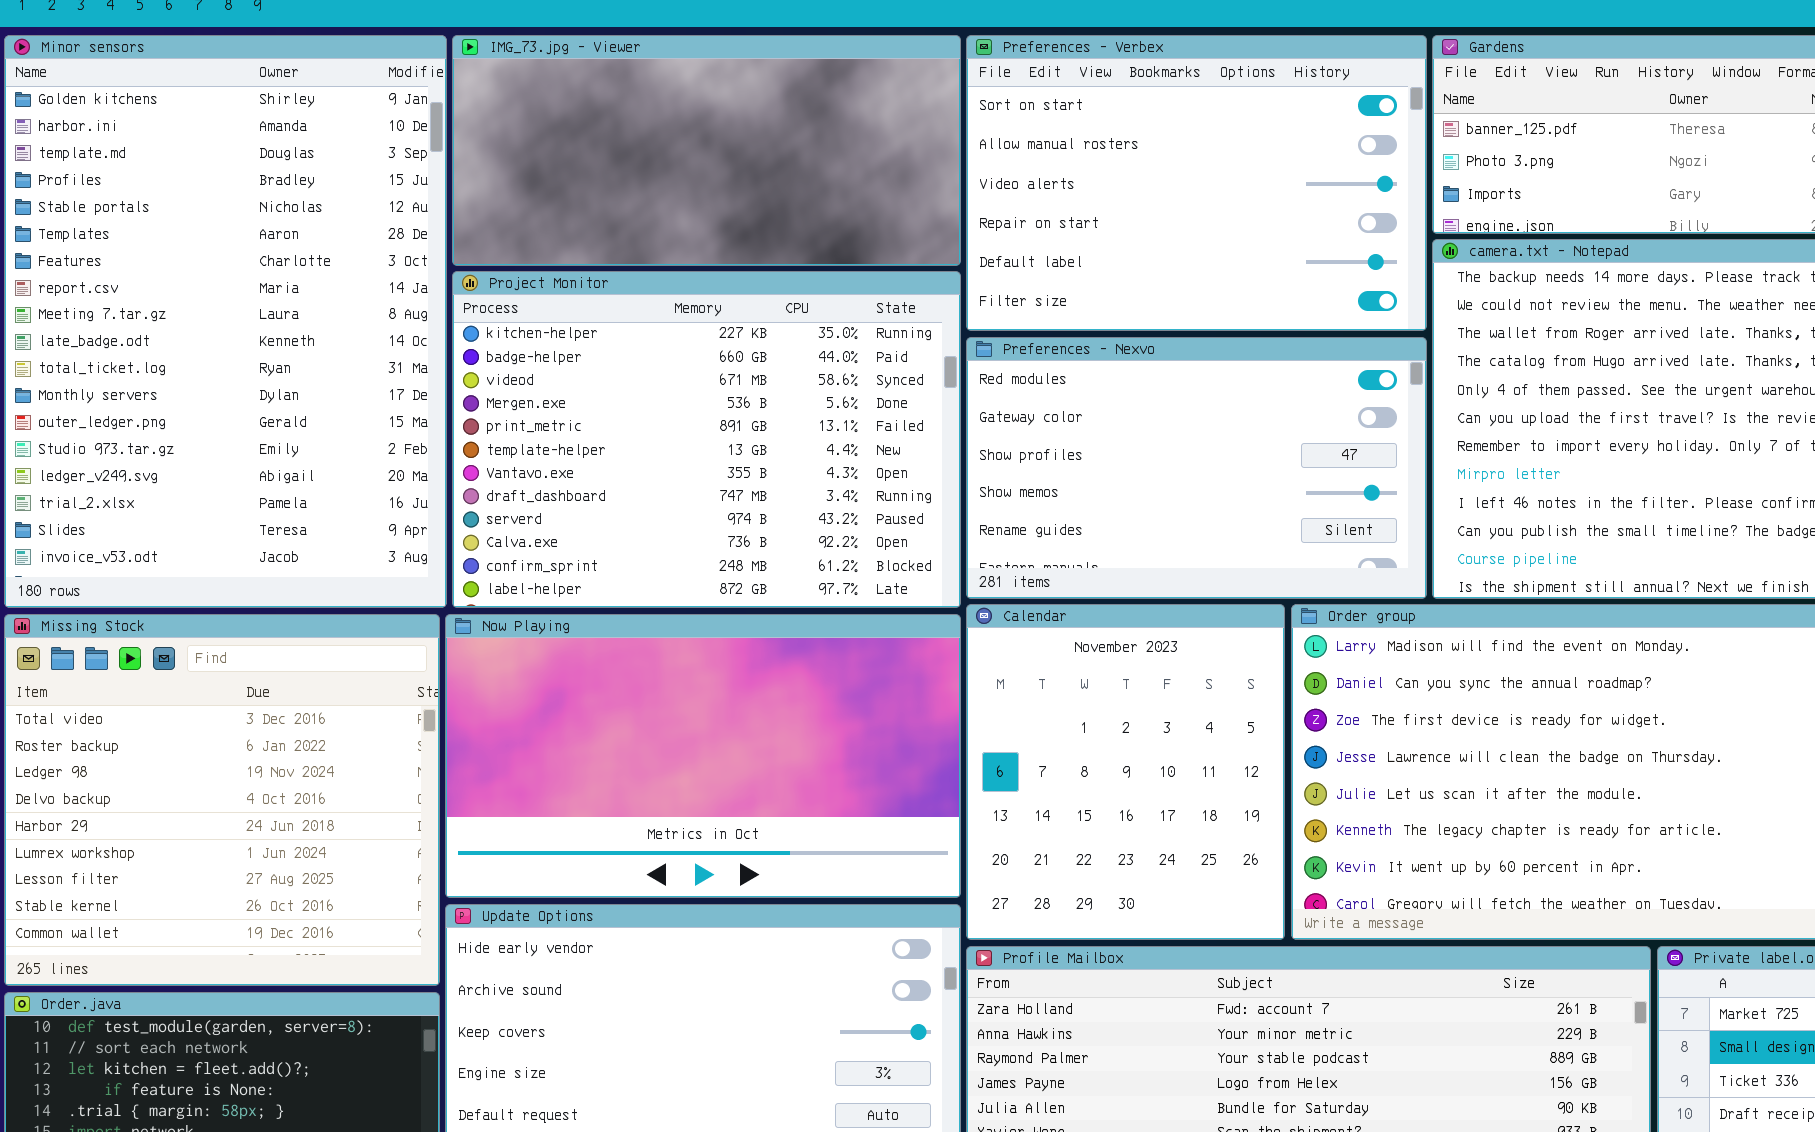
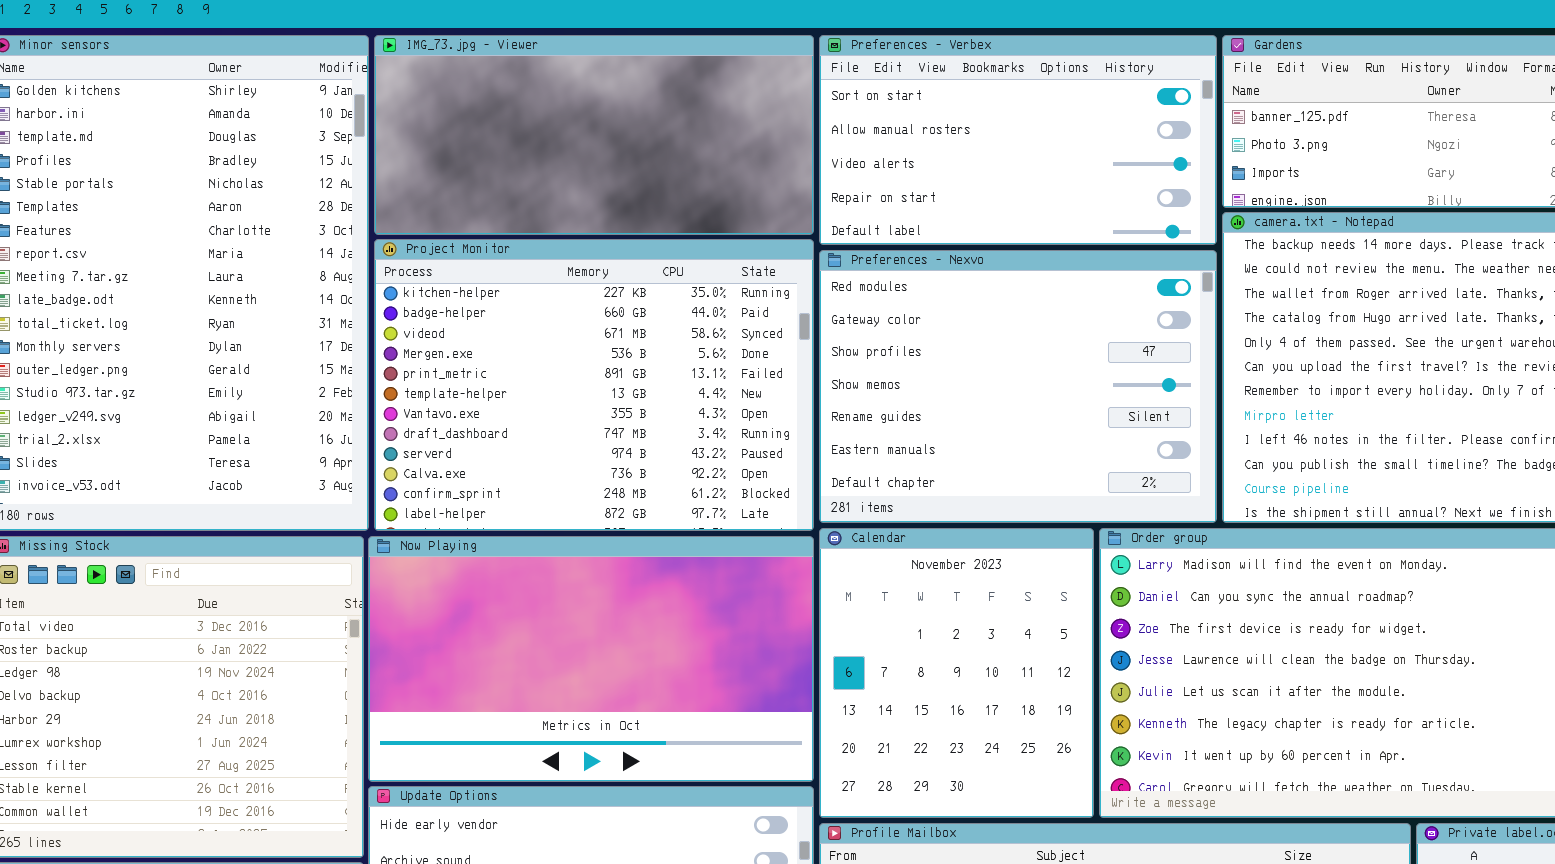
Preferences - Verbex: [966,35,1427,331] -> [819,35,1217,245], resized
Preferences - Nexvo: [966,337,1427,599] -> [819,250,1217,523], resized

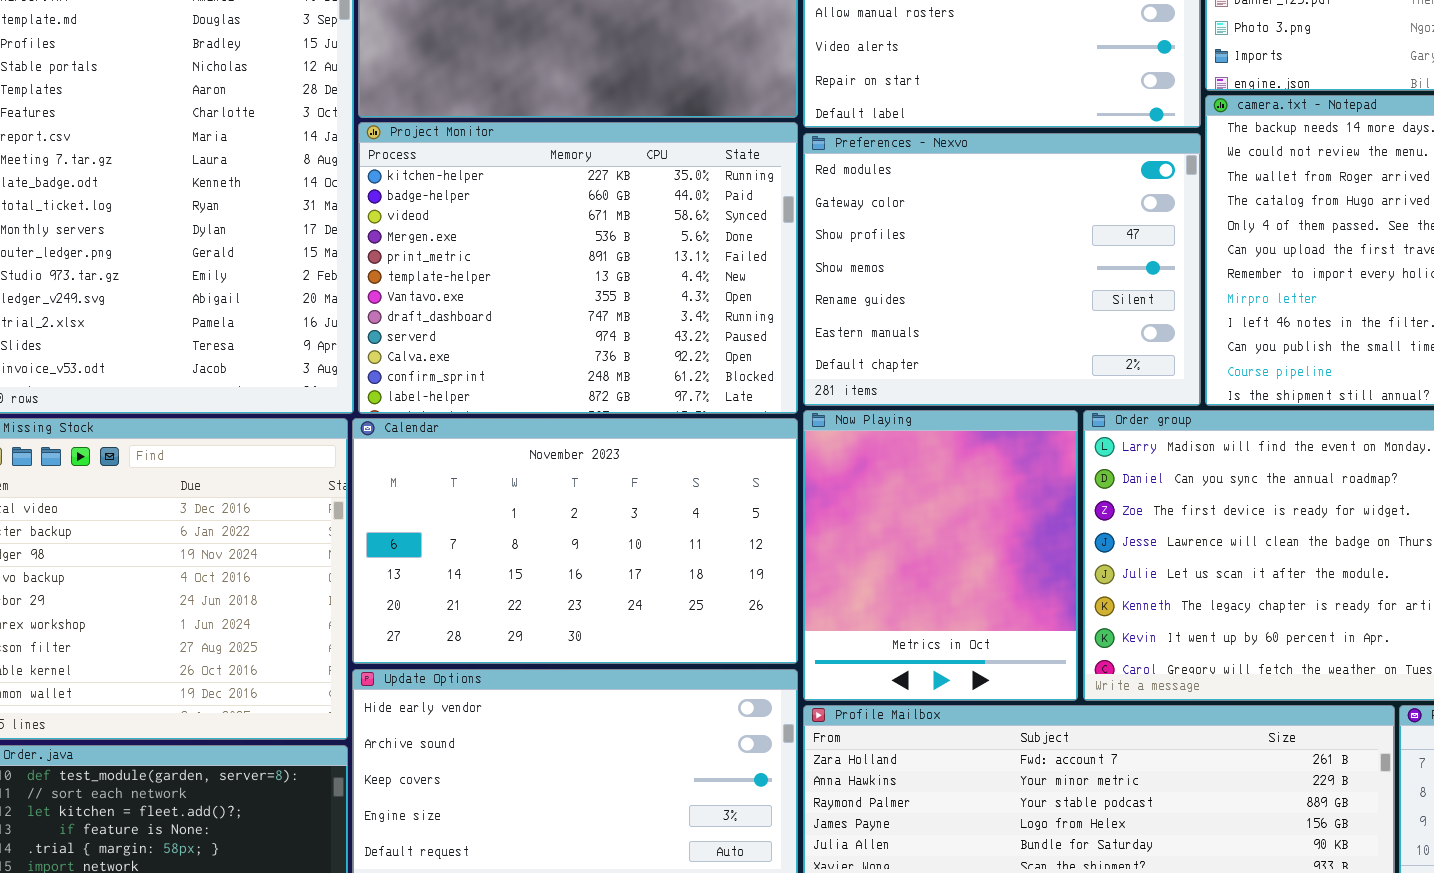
Calendar: [819,528,1094,818] -> [352,418,798,664], moved, resized
Now Playing: [368,536,814,782] -> [803,410,1078,701], moved, resized

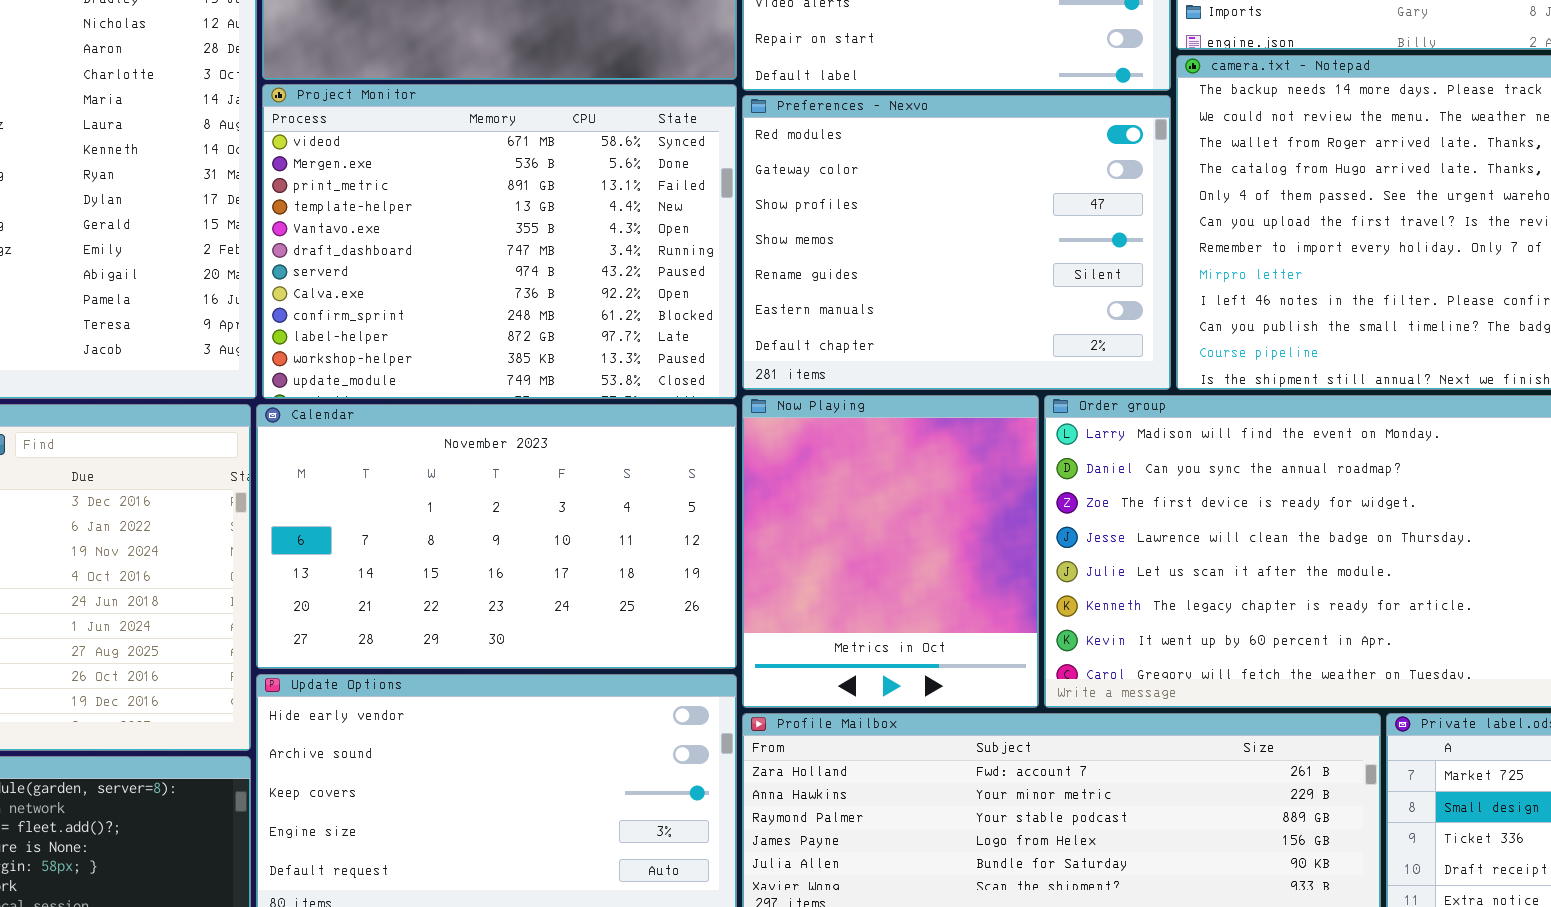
Project Monitor: [358,122,798,414] -> [262,84,737,399], scrolled down 2 rows

